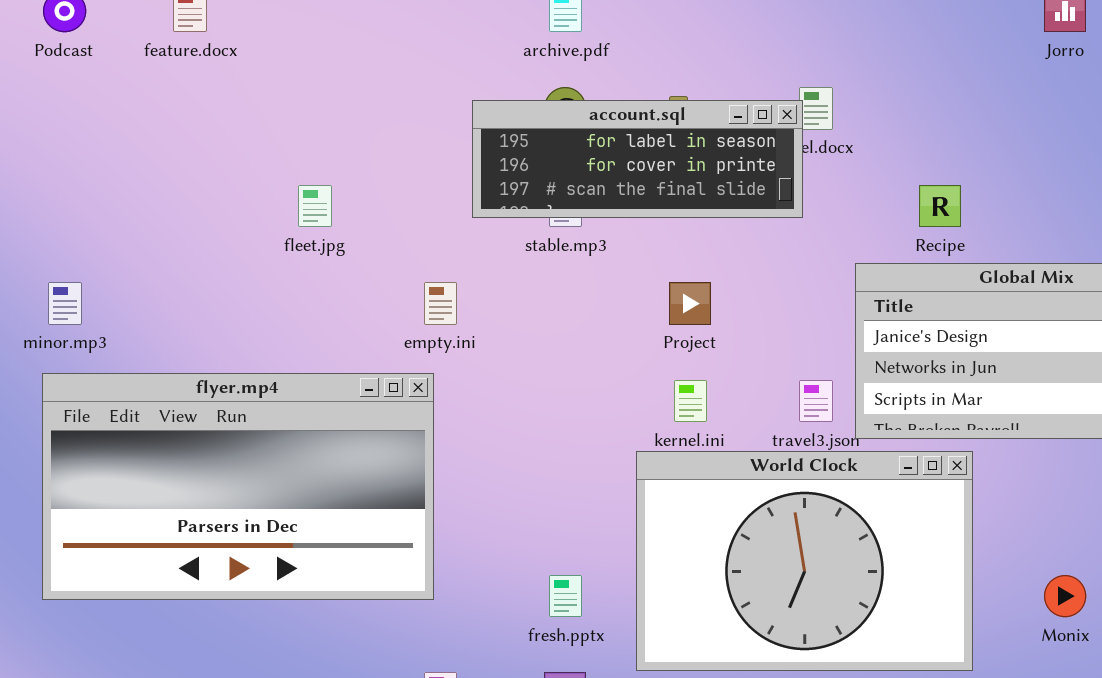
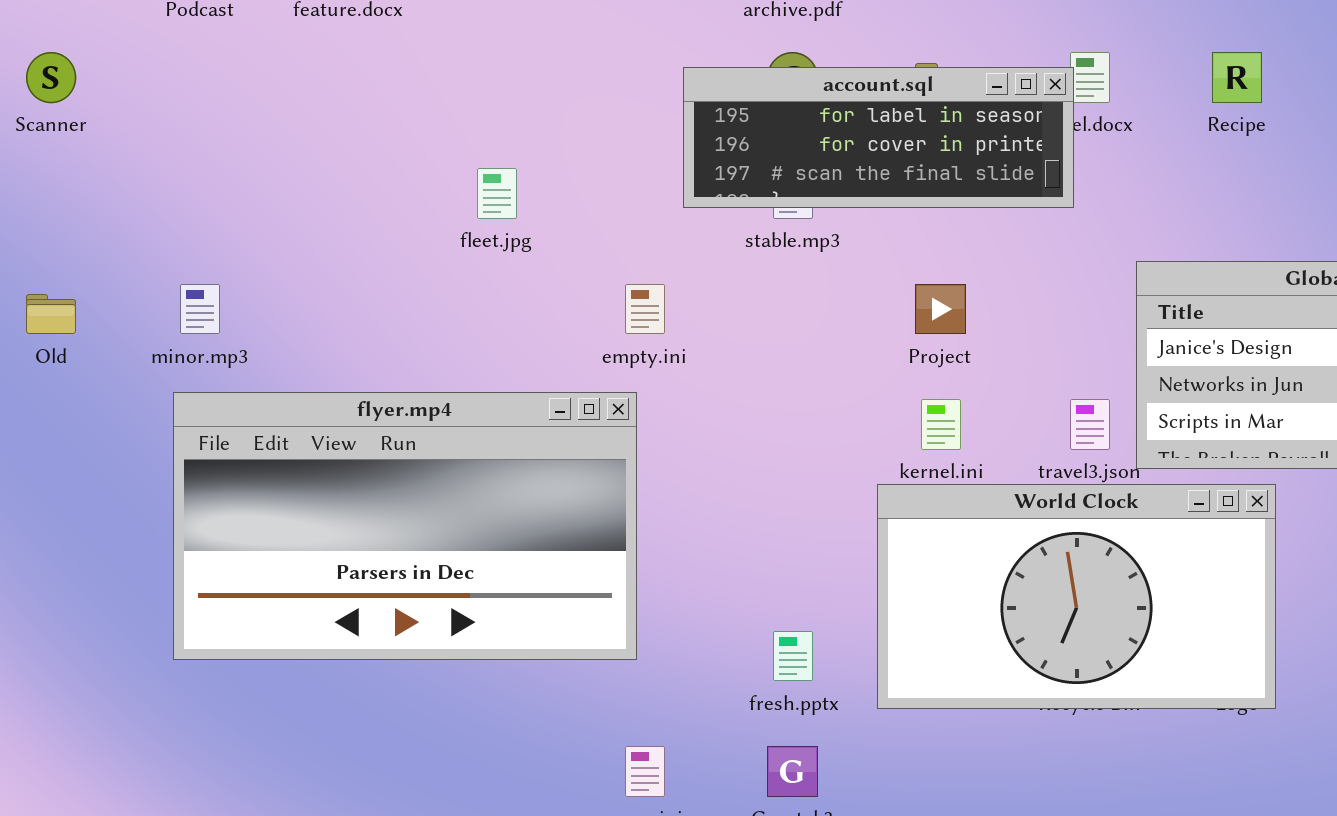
Recipe: [919,185,961,227] -> [1212,52,1262,103], moved
World Clock: [636,451,973,671] -> [877,484,1276,709], resized

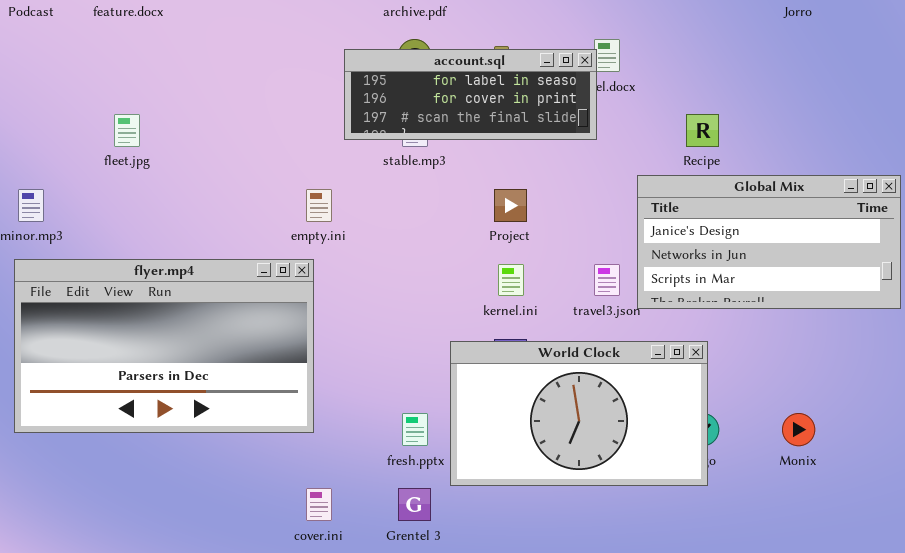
Recipe: [1212,52,1262,103] -> [686,114,719,147], moved
fleet.jpg: [477,168,517,219] -> [114,114,140,147], moved
World Clock: [877,484,1276,709] -> [450,341,708,486], moved

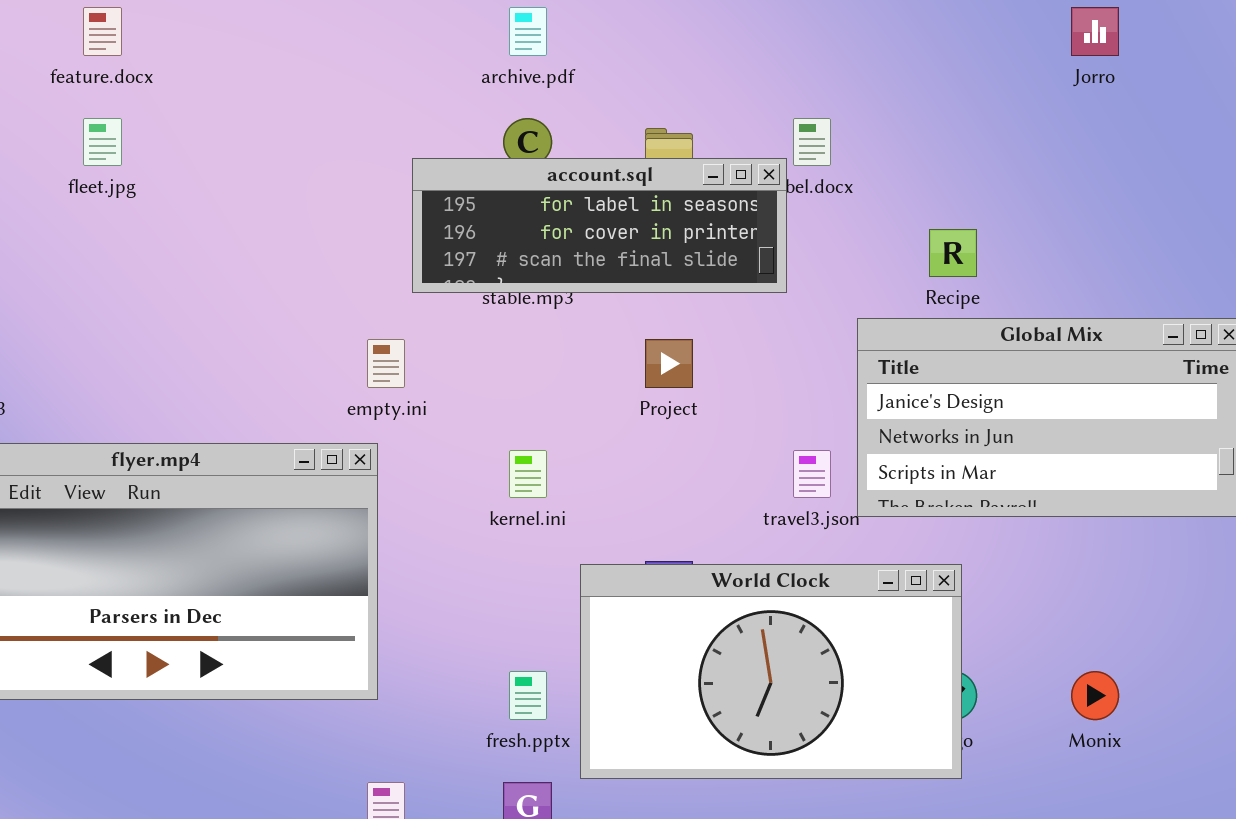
account.sql: [344,49,597,140] -> [412,158,787,293], moved
fleet.jpg: [114,114,140,147] -> [83,118,122,166], moved
kernel.ini: [498,264,524,296] -> [509,450,547,498], moved

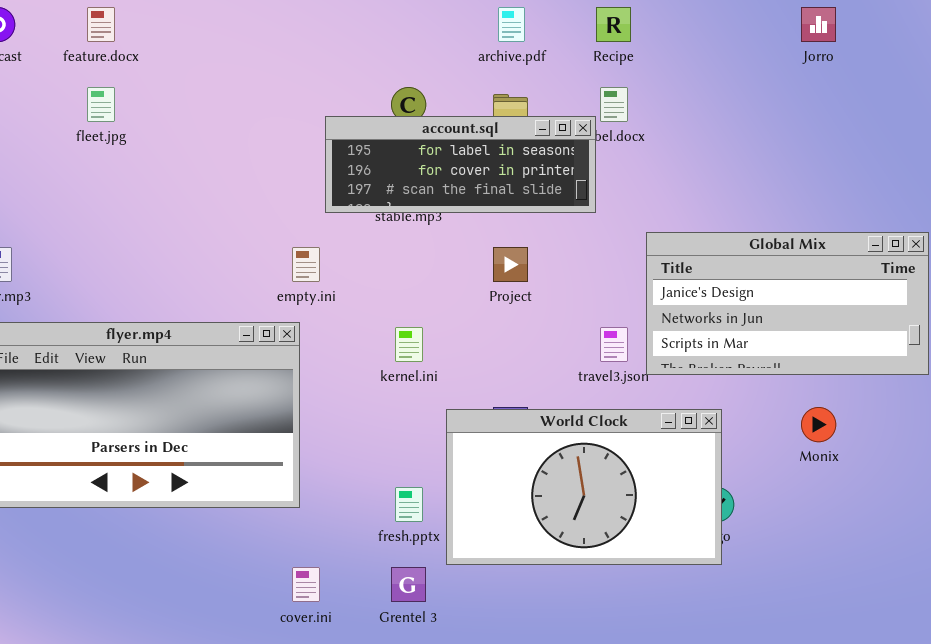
archive.pdf: [509,7,547,56] -> [498,7,525,42], moved
Recipe: [929,229,977,277] -> [596,7,631,42], moved
Monix: [1071,671,1119,720] -> [801,407,836,442], moved

